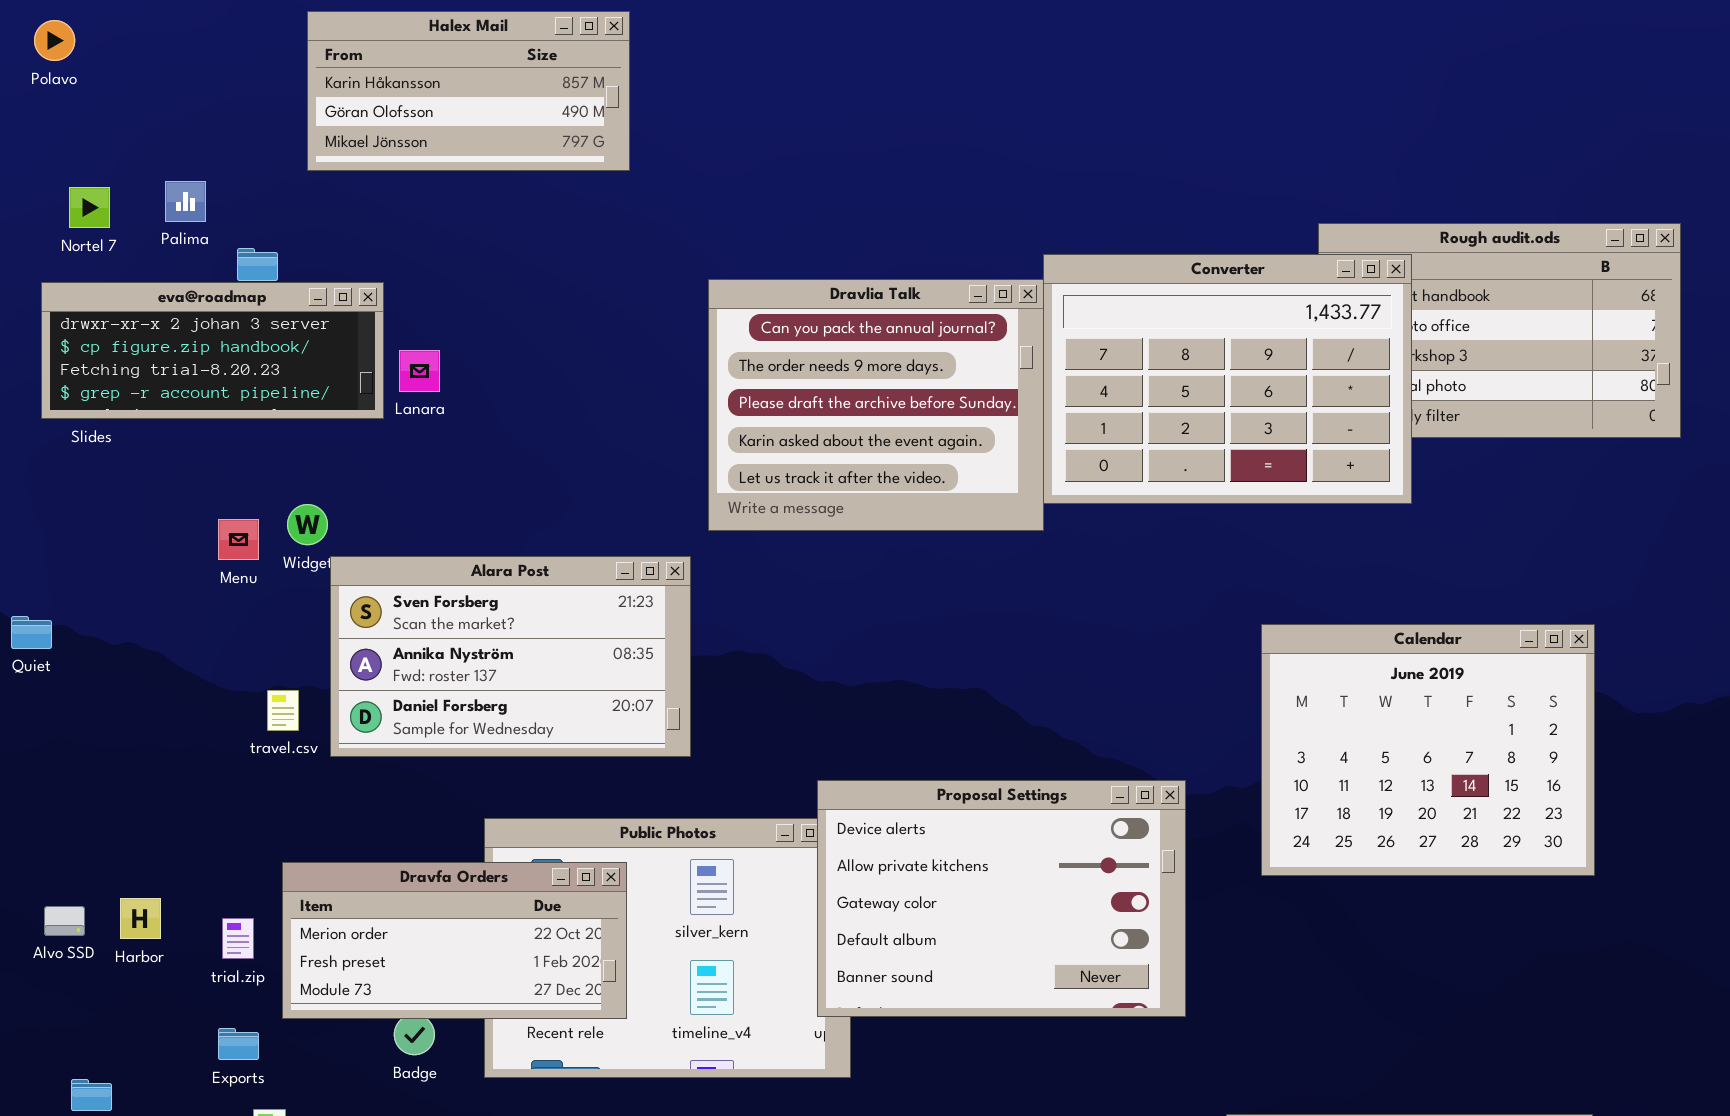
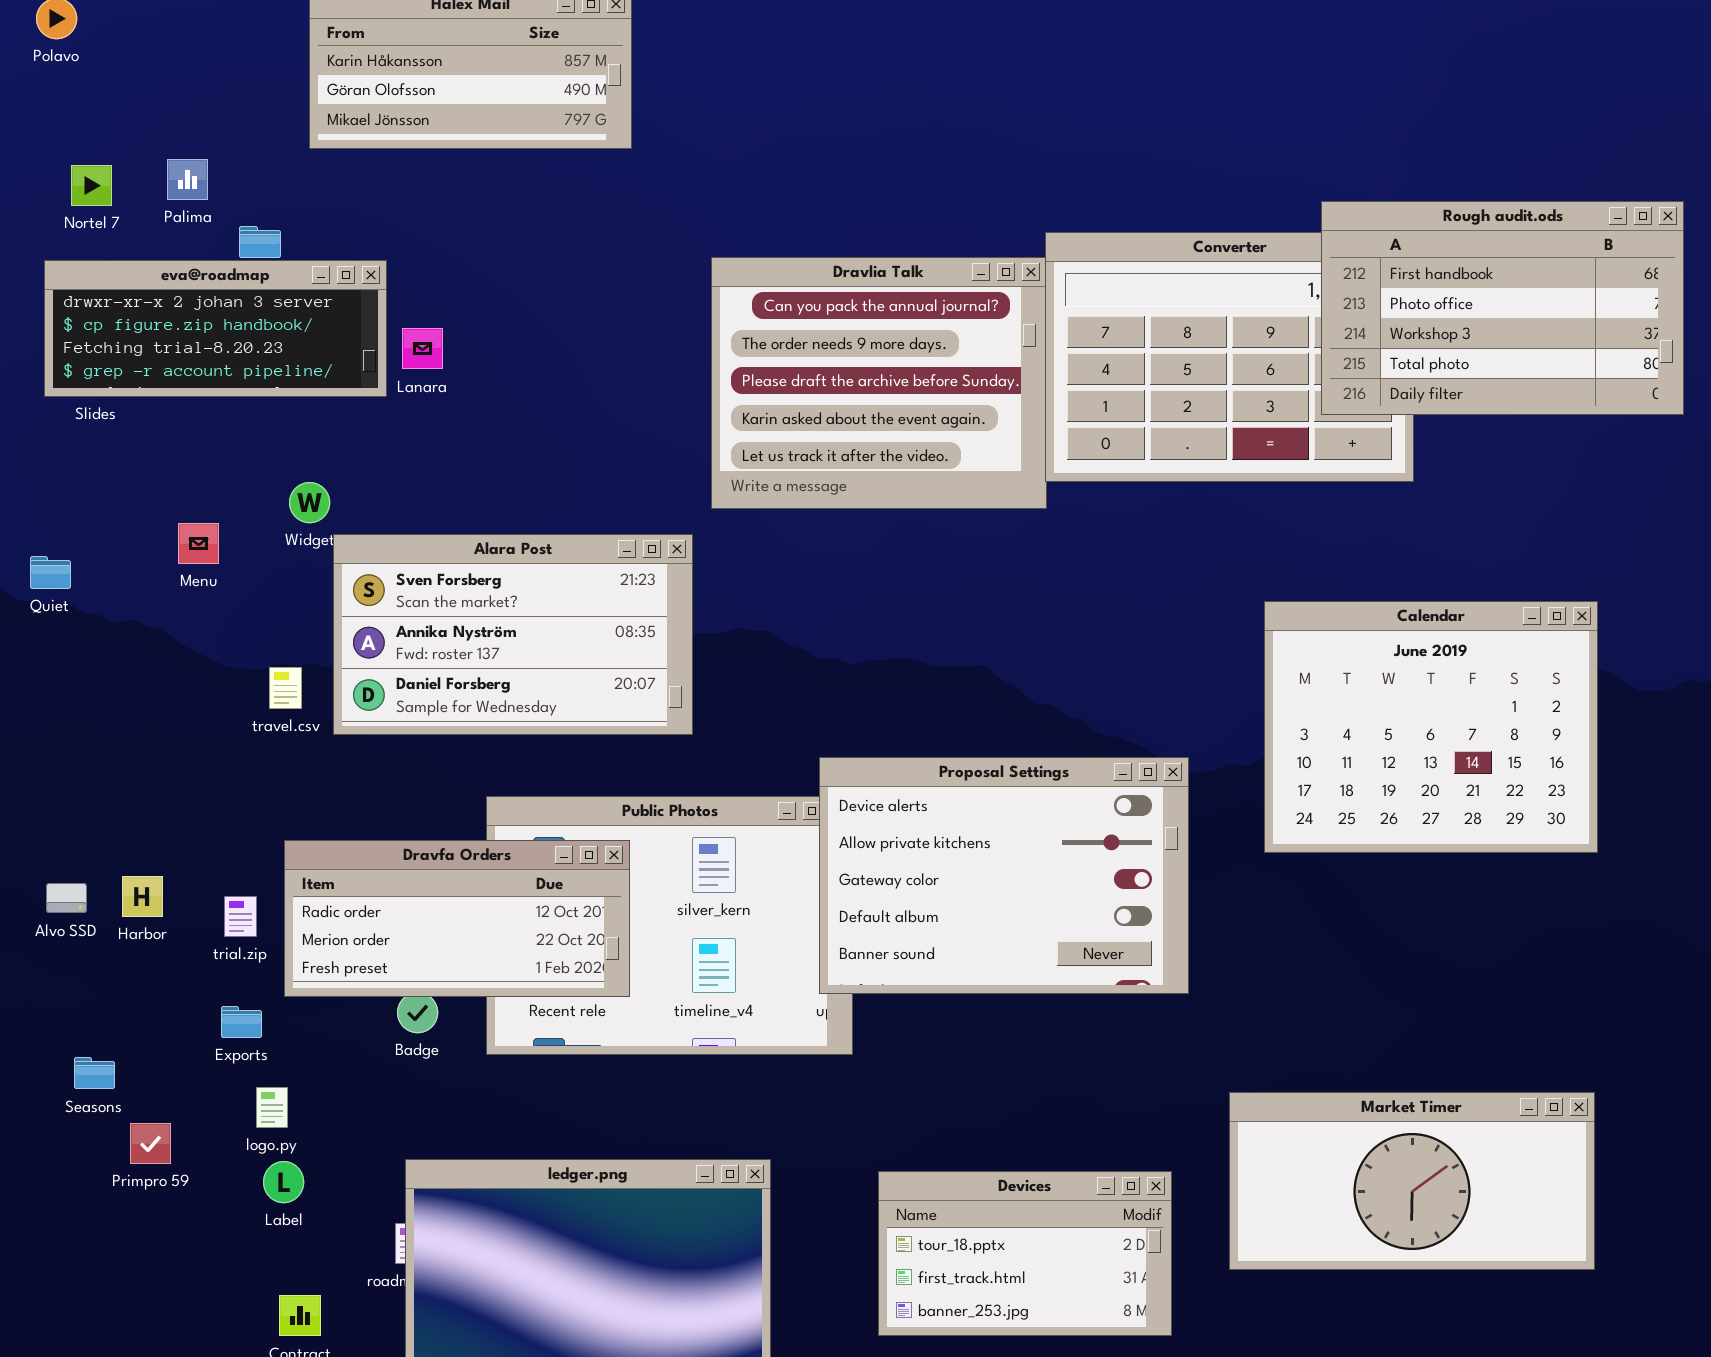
Rough audit.ods: [1318,223,1681,438] -> [1321,201,1684,415], raised
Menu: [218,519,259,560] -> [178,523,219,564], moved
Quiet: [11,616,52,649] -> [30,556,71,589], moved
Dravfa Orders: [282,862,627,1019] -> [284,840,630,997], scrolled up 1 row

